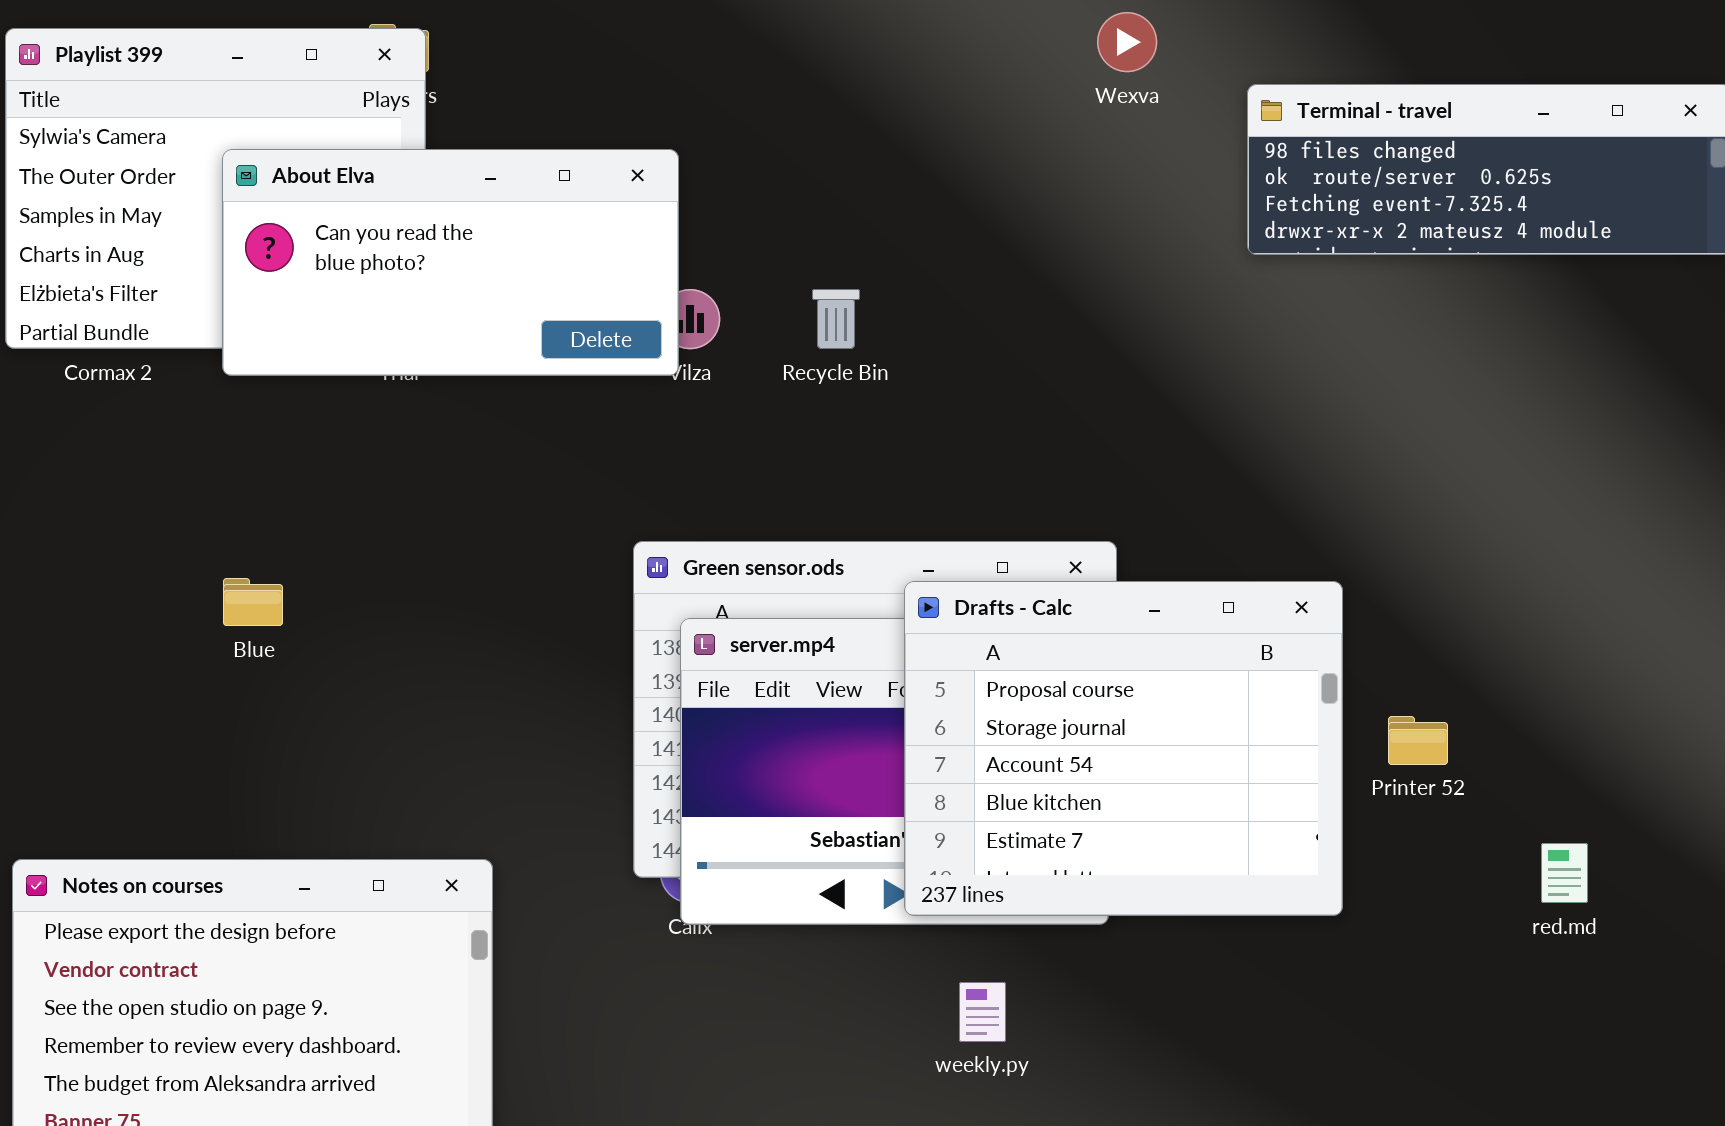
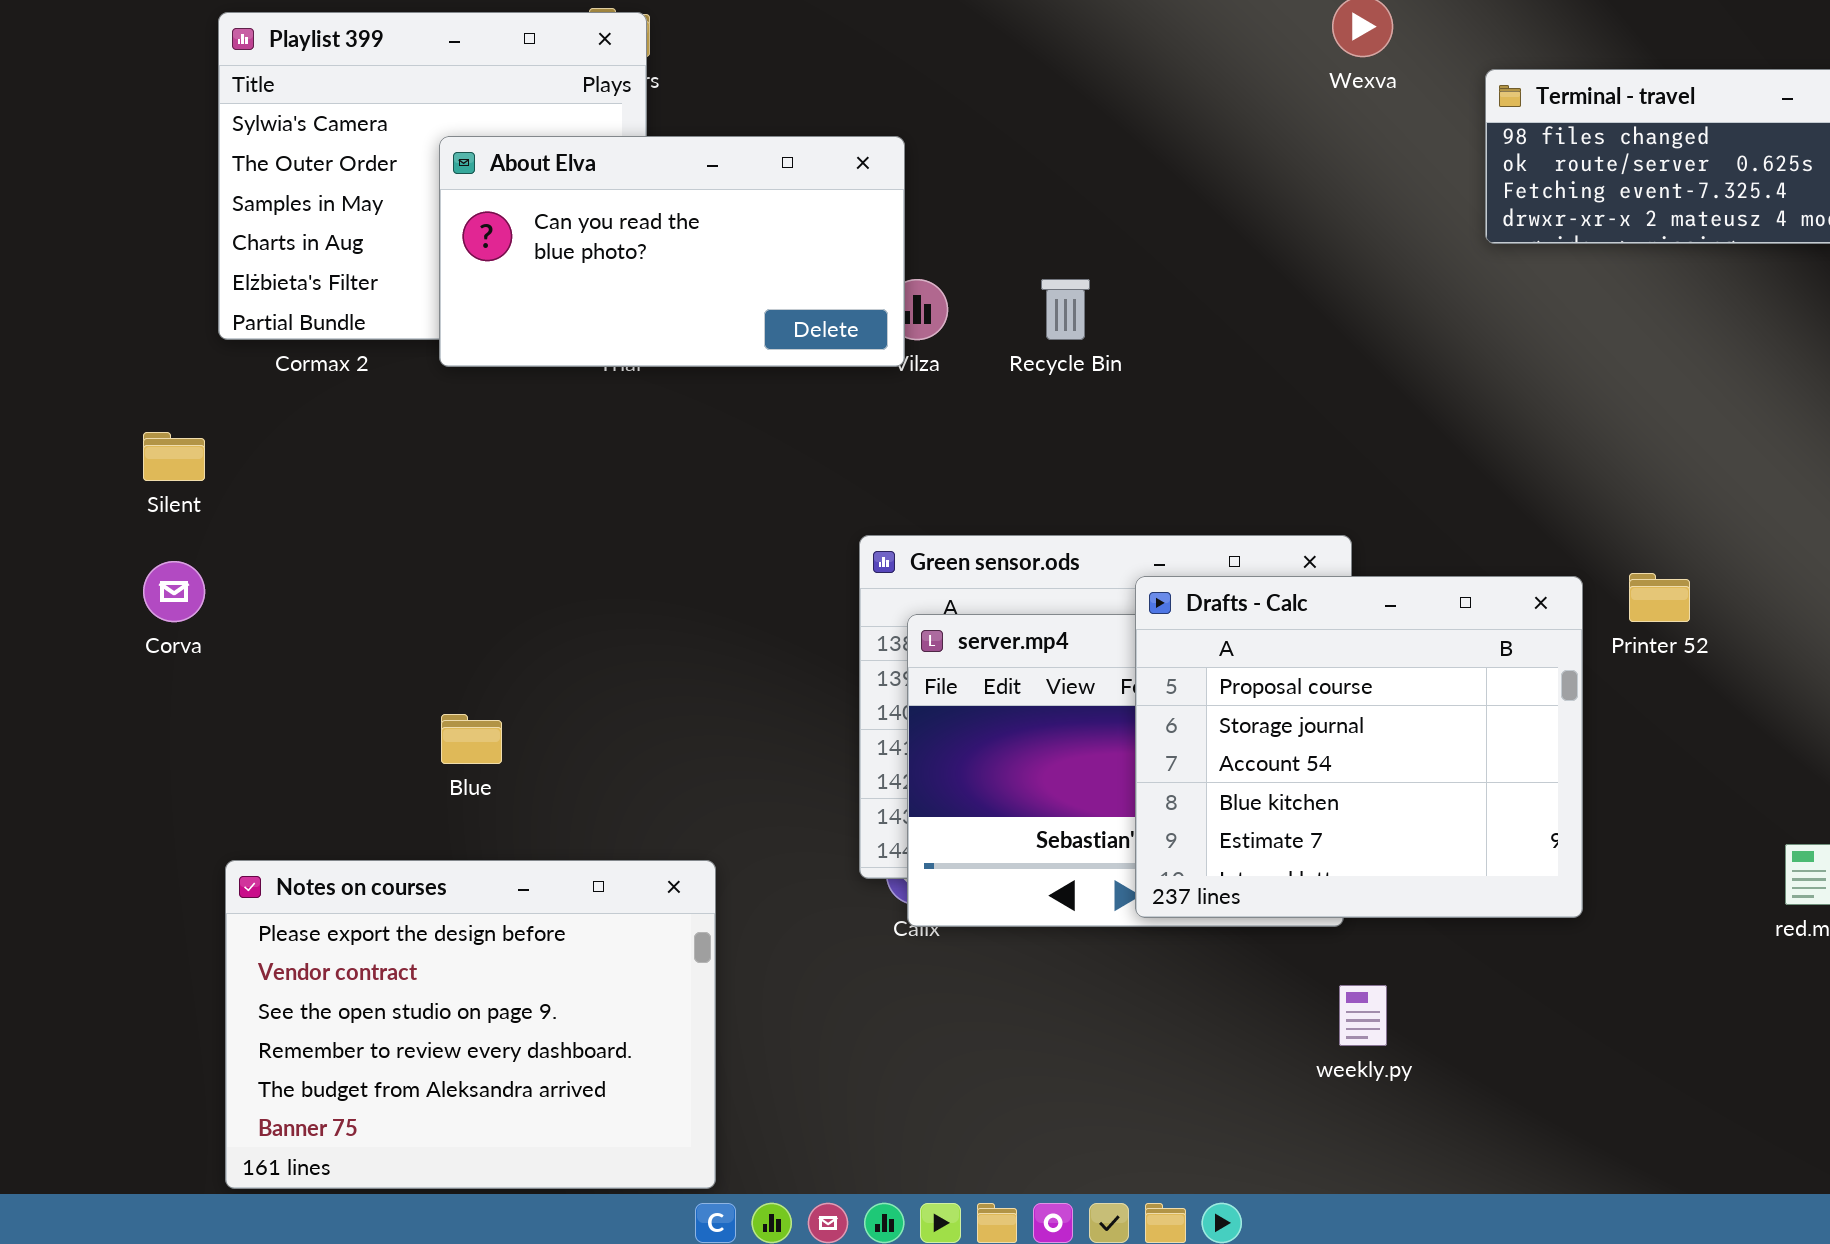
Blue: [223,578,283,626] -> [441,714,502,764], moved
Printer 52: [1388,716,1448,765] -> [1629,573,1690,622], moved
weekly.py: [959,982,1006,1042] -> [1339,985,1387,1046], moved

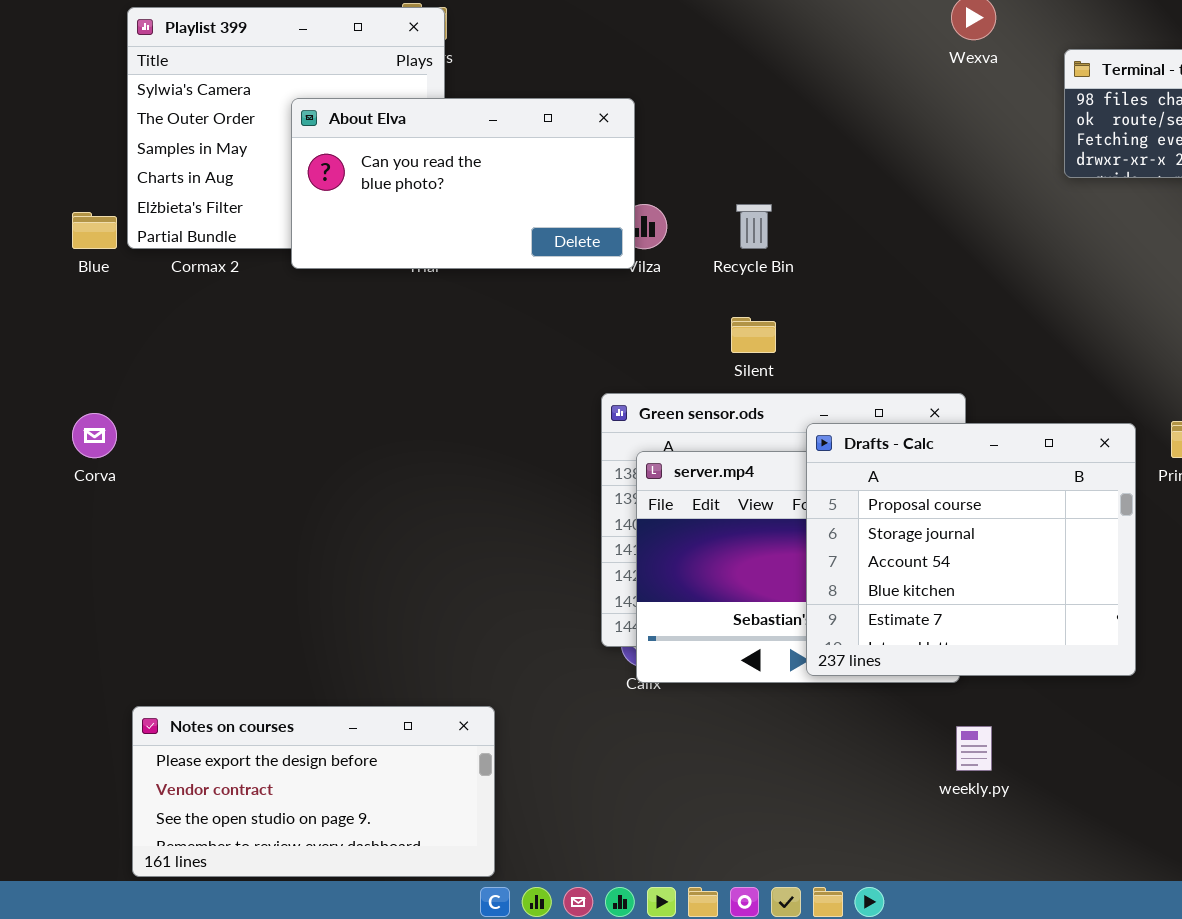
Silent: [143,432,205,481] -> [731,317,776,353], moved
Blue: [441,714,502,764] -> [72,212,117,249], moved
Notes on courses: [225,860,716,1189] -> [132,706,495,877], resized

